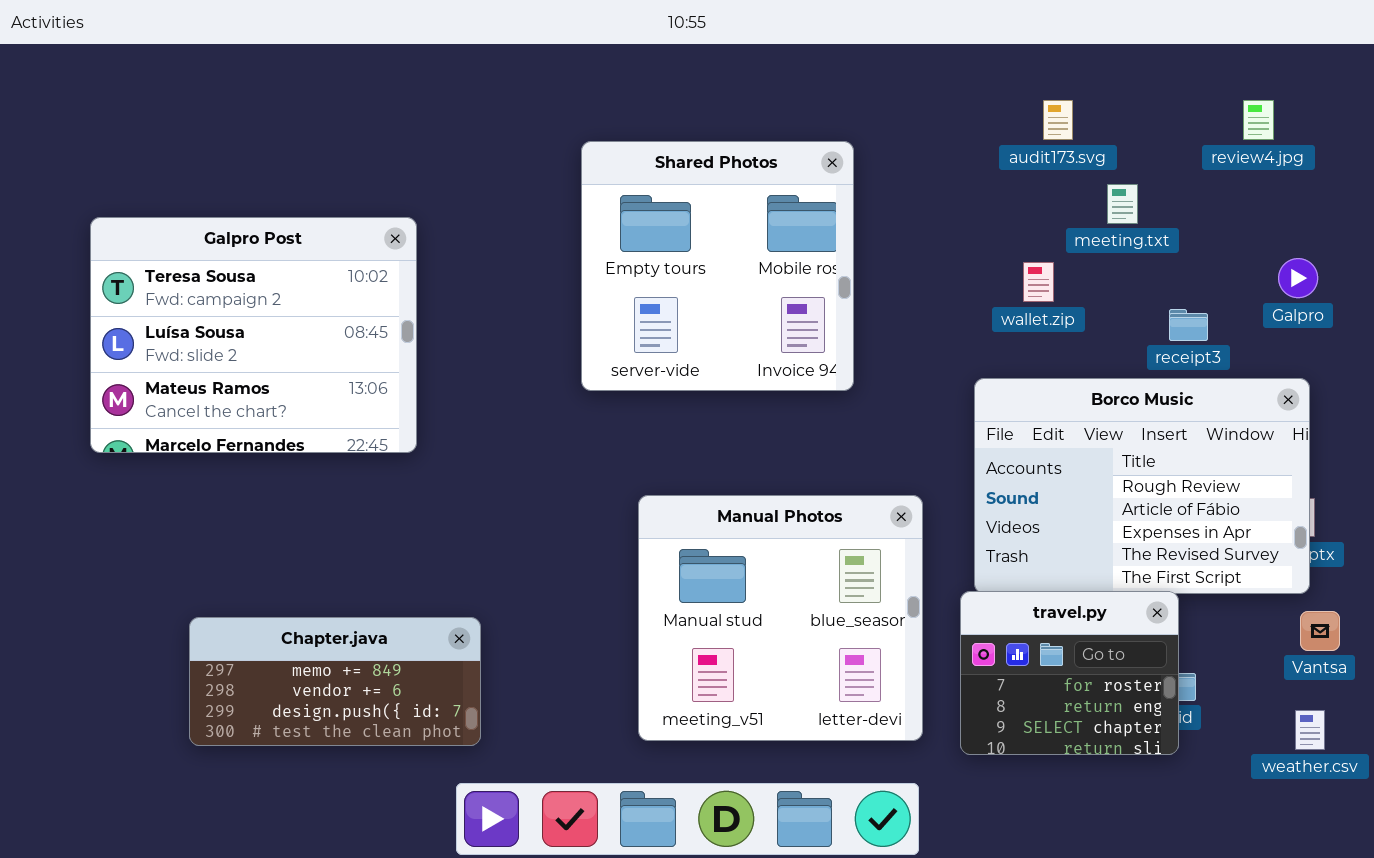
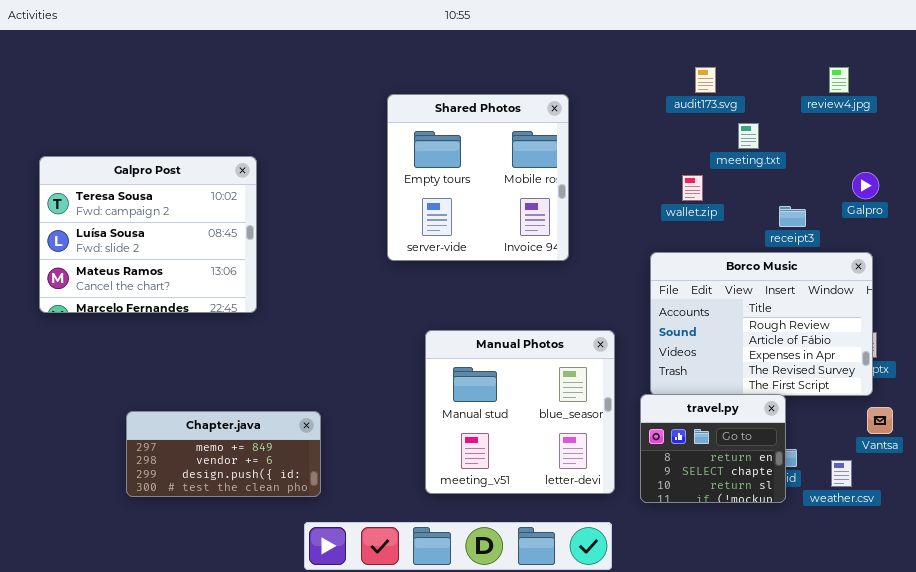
Galpro Post: [90,217,417,453] -> [39,156,257,313], moved
travel.py: [960,591,1179,755] -> [640,394,786,503], scrolled down 1 row
weather.csv: [1295,710,1325,750] -> [831,460,852,487], moved

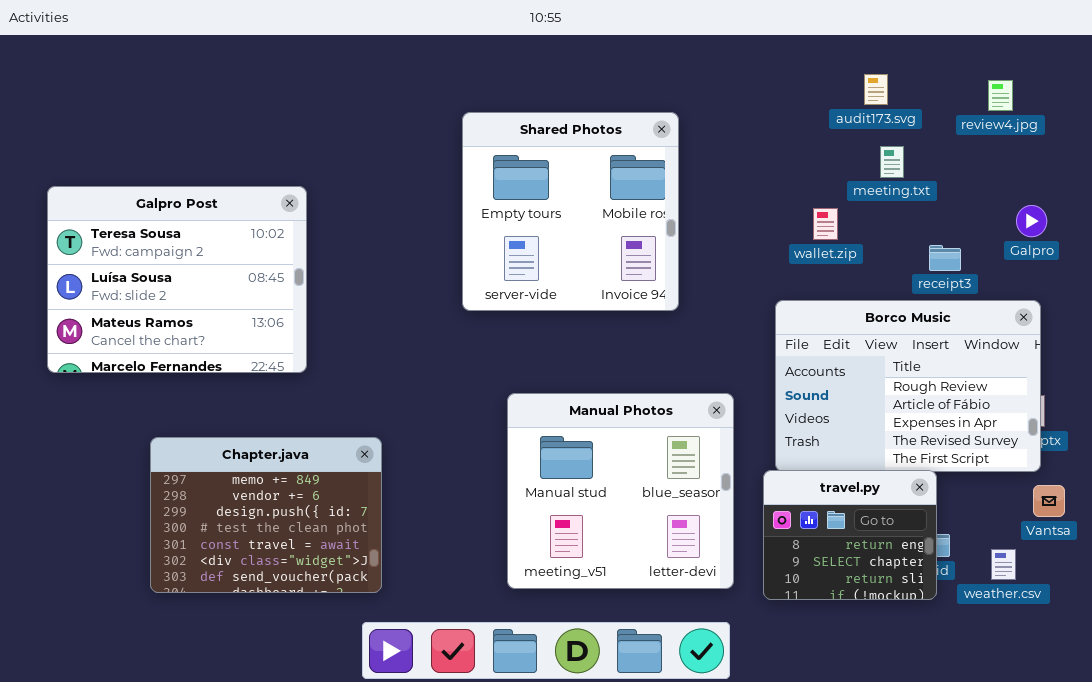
audit173.svg: [695,67,716,93] -> [864,74,888,105], moved
Chapter.java: [126,411,321,497] -> [150,437,382,593], resized

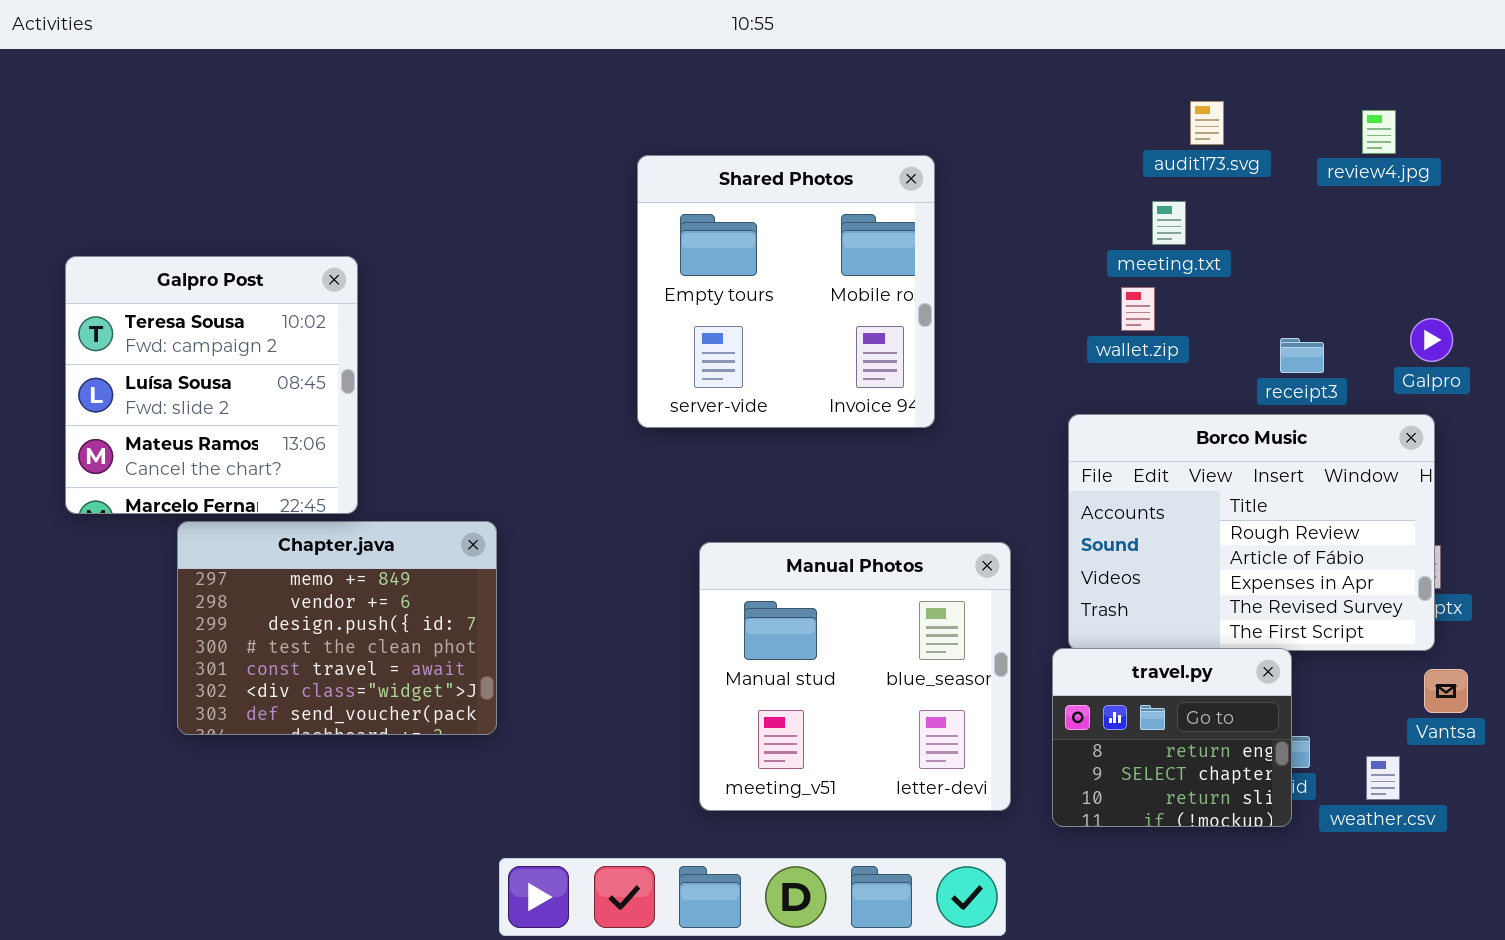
meeting.txt: [880,146,904,178] -> [1152,201,1186,245], moved
Galpro Post: [47,186,307,373] -> [65,256,358,514], resized
Galpro: [1016,205,1047,237] -> [1410,318,1453,362], moved
Chapter.java: [150,437,382,593] -> [177,521,497,735], moved

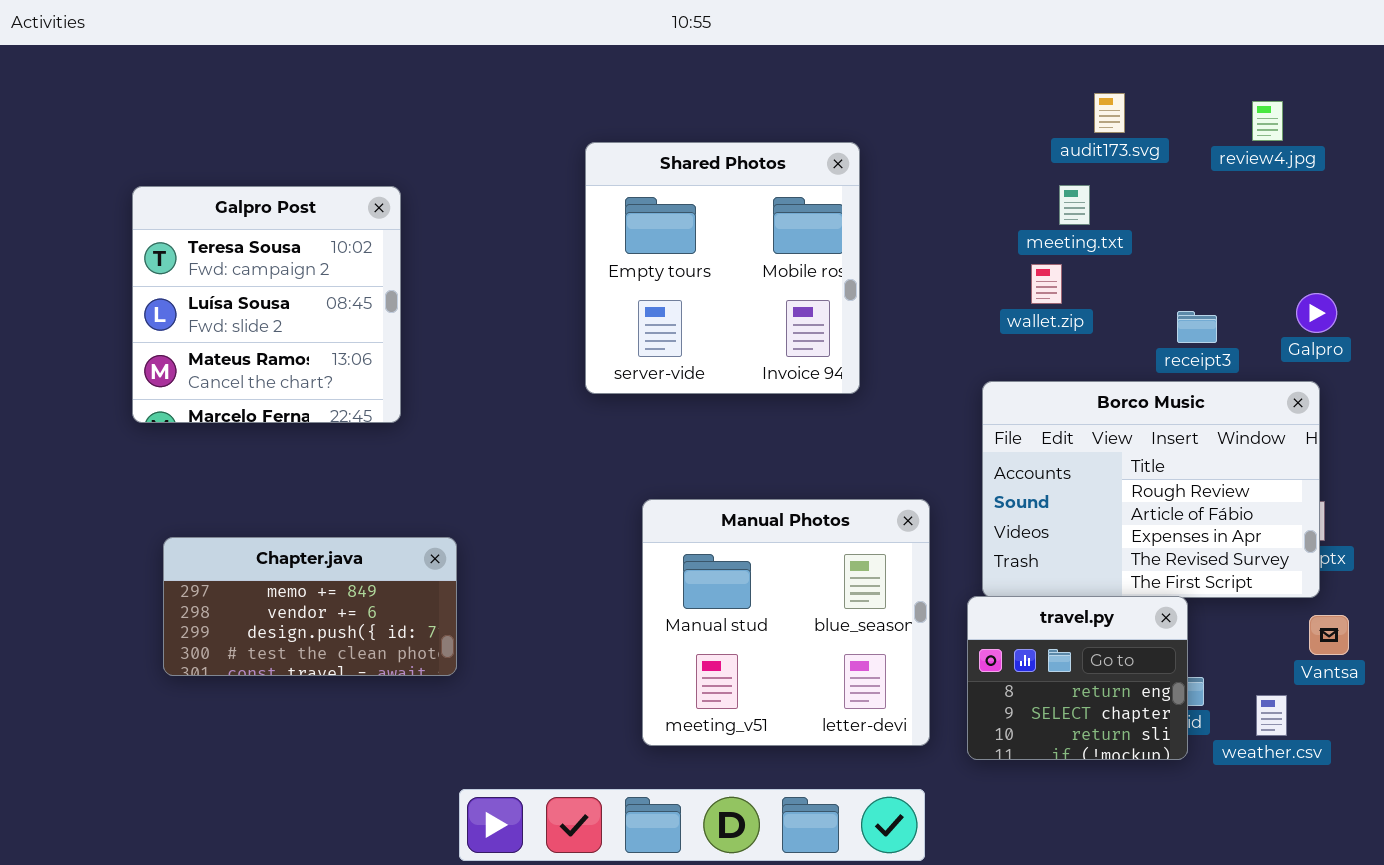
Galpro Post: [65,256,358,514] -> [132,186,401,423], moved
Chapter.java: [177,521,497,735] -> [163,537,457,676], resized

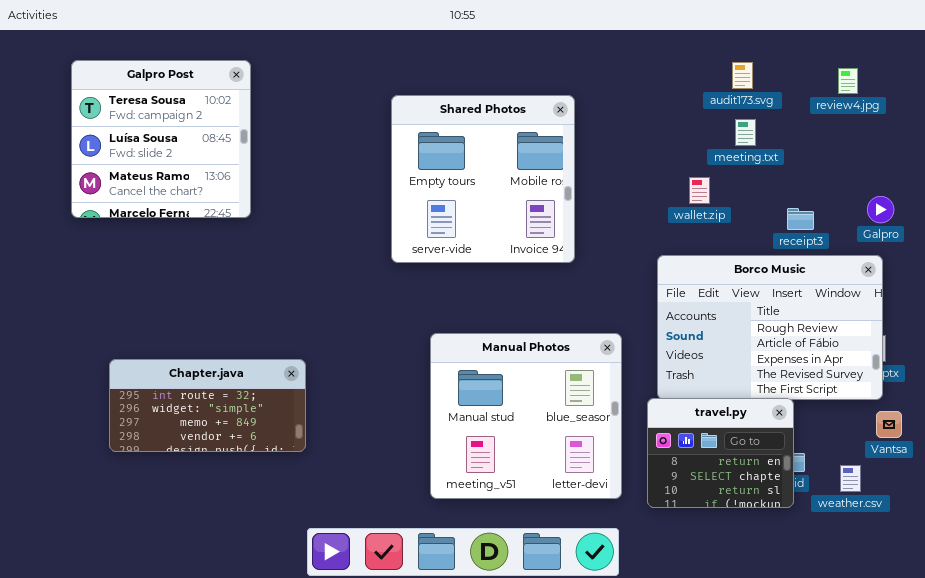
meeting.txt: [1059,185,1090,225] -> [735,119,756,146], moved
Galpro Post: [132,186,401,423] -> [71,60,251,218], moved
Chapter.java: [163,537,457,676] -> [109,359,306,452], scrolled up 2 rows

